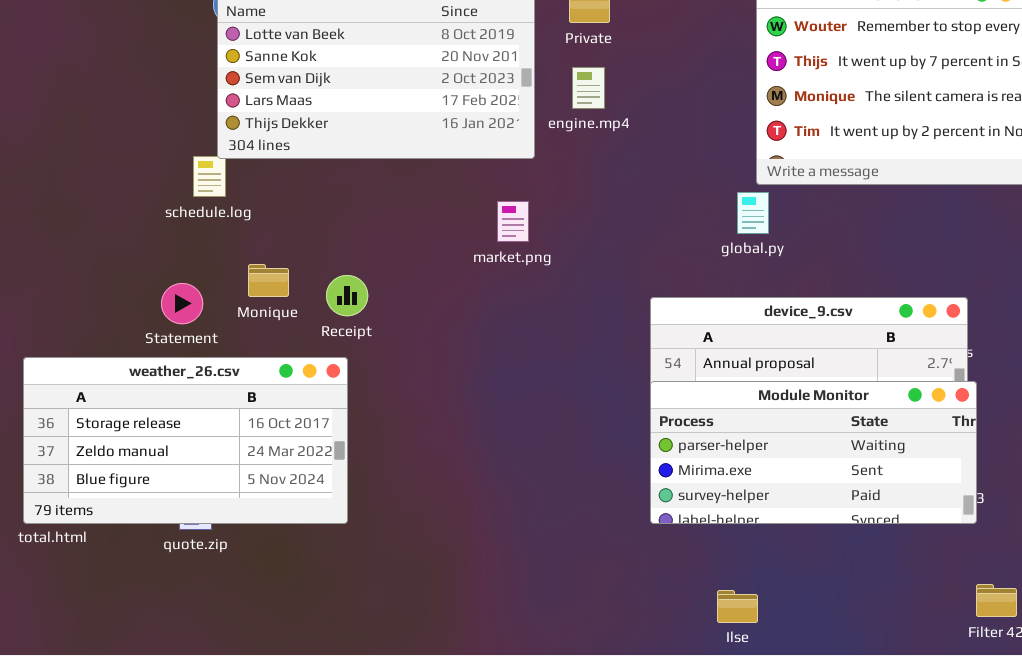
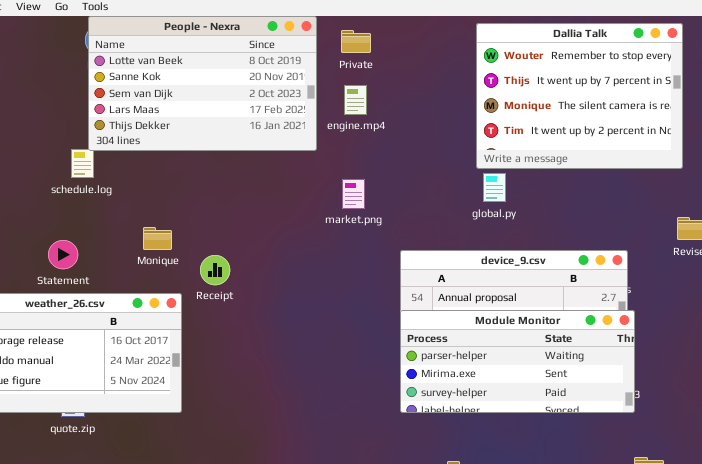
global.py: [737,192,769,234] -> [483,173,506,202], moved
market.png: [497,201,529,242] -> [342,179,365,209], moved
Monique: [248,264,289,297] -> [143,227,172,250], moved
Receipt: [326,275,368,316] -> [200,255,230,285], moved

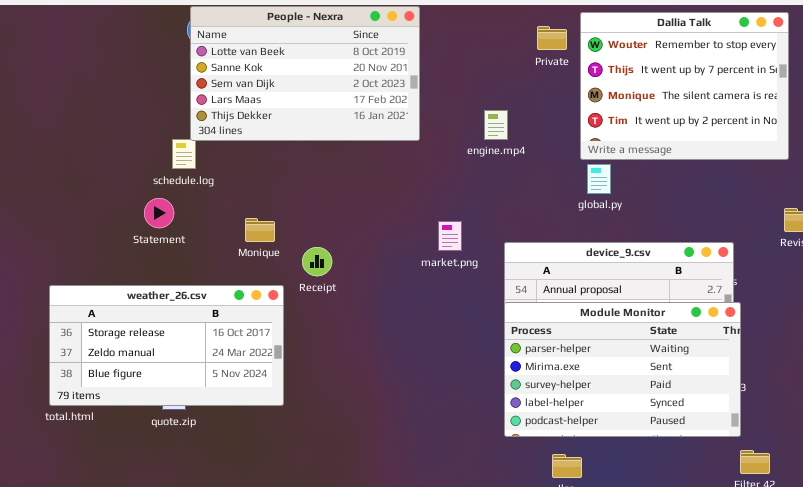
Private: [341,30,371,53] -> [537,26,567,50], moved
engine.mp4: [344,85,367,115] -> [484,110,508,140], moved
market.png: [342,179,365,209] -> [438,221,462,251], moved
Statement: [48,240,78,269] -> [144,198,174,228], moved
Module Monitor: [400,310,635,413] -> [504,302,741,437], resized

